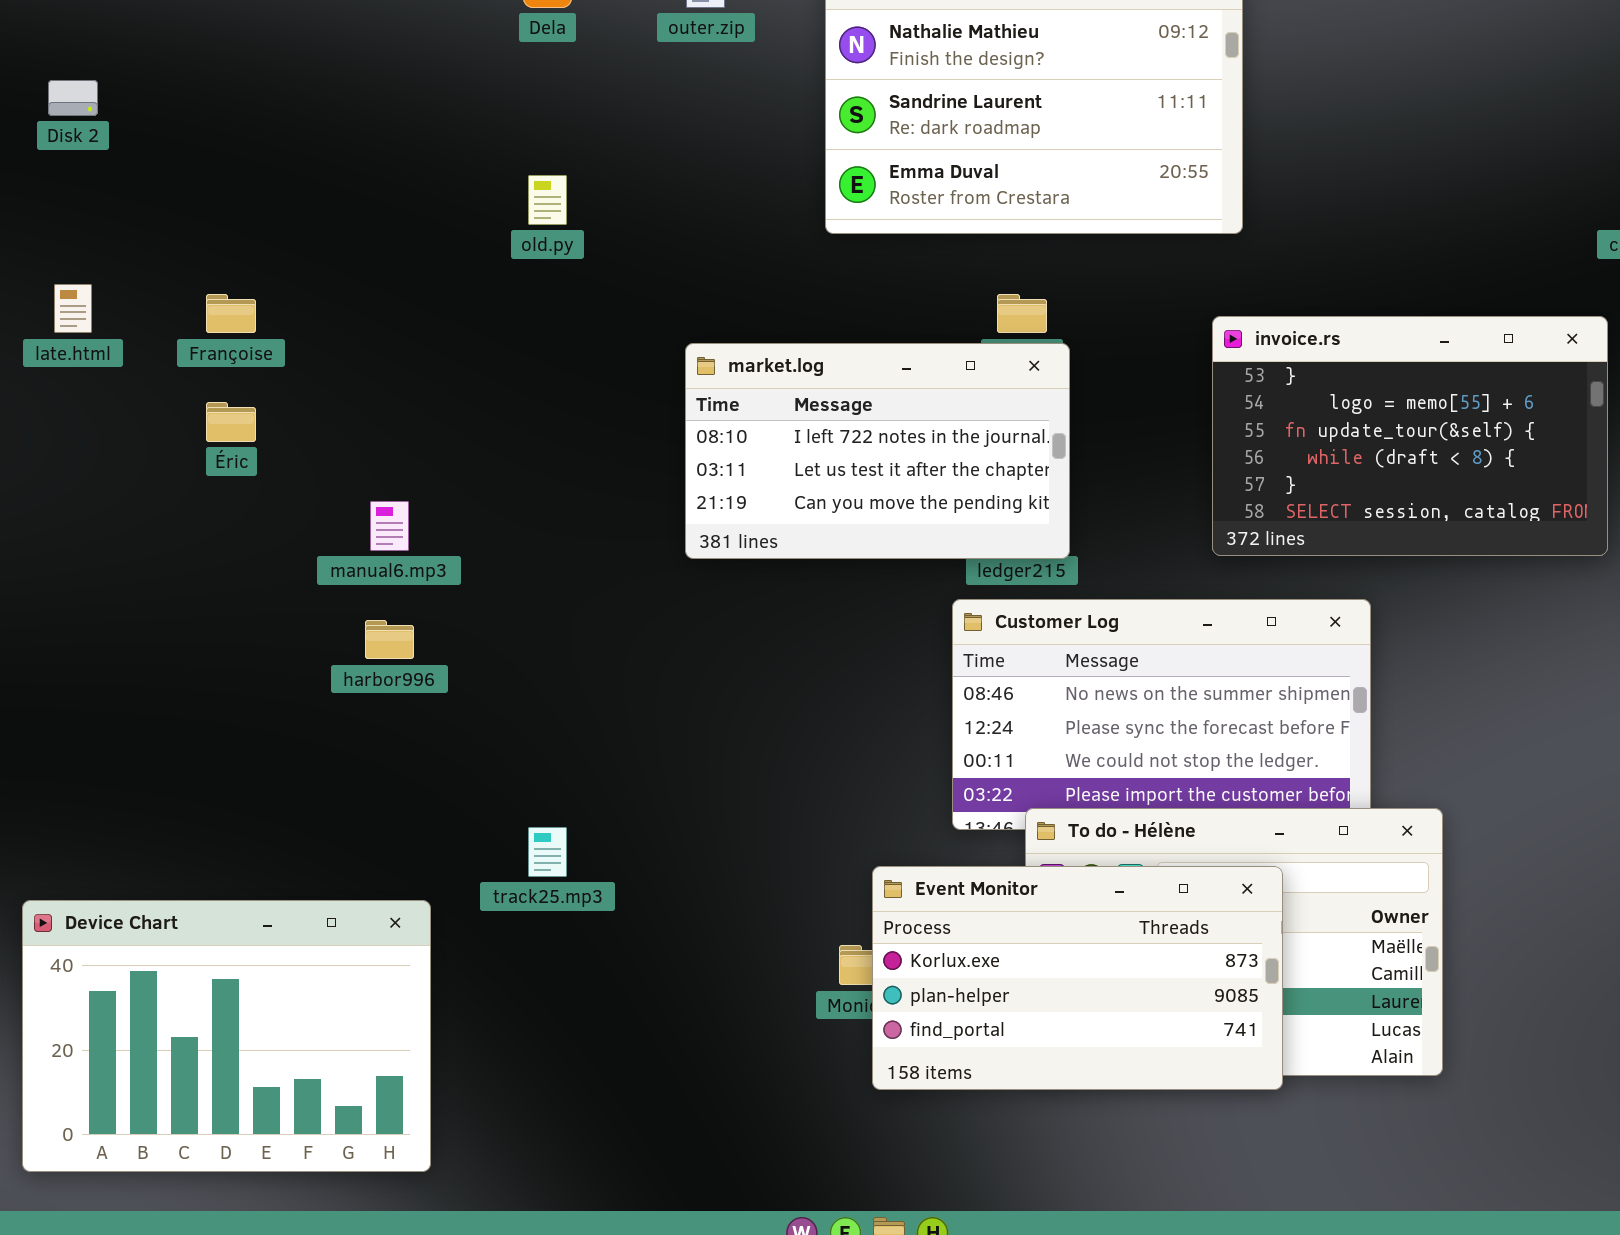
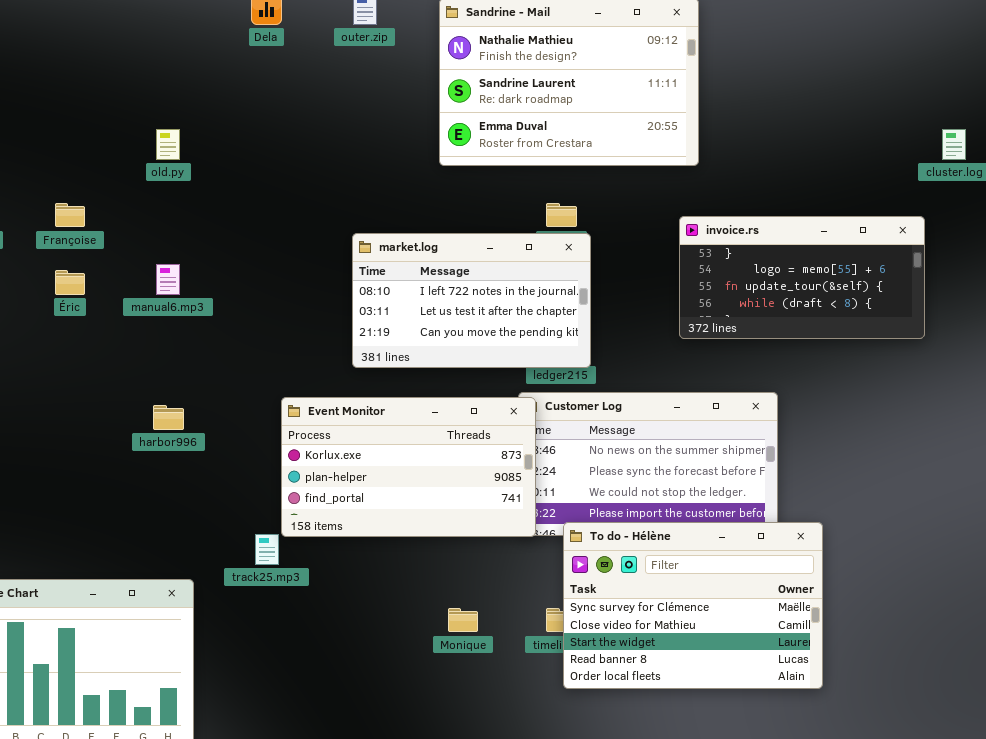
old.py: [528,175,567,225] -> [156,129,180,160], moved
invoice.rs: [1212,316,1608,556] -> [679,216,925,339], resized
manual6.mp3: [370,501,409,551] -> [156,264,180,295], moved
Event Monitor: [872,866,1283,1090] -> [281,397,536,537], moved

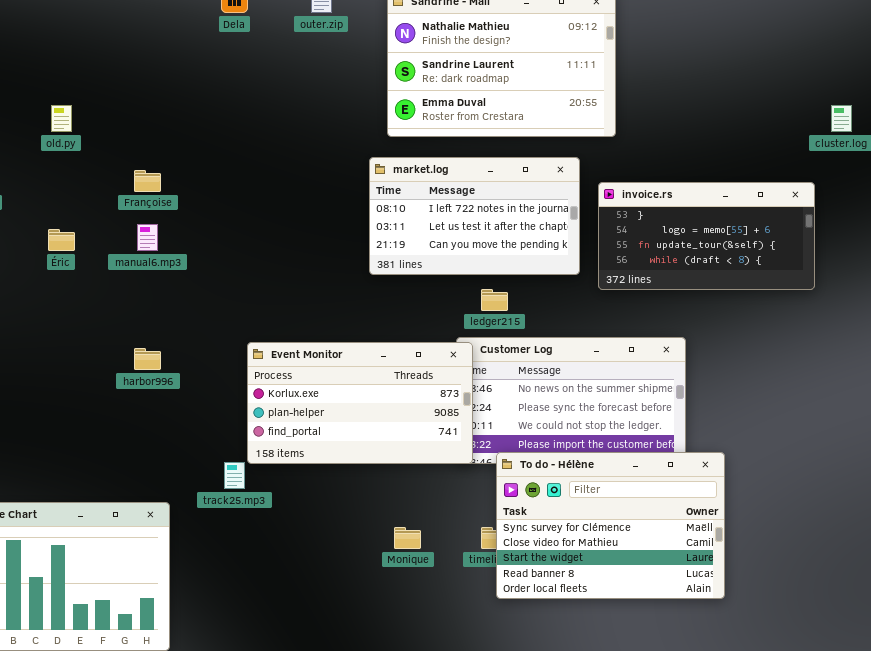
old.py: [156,129,180,160] -> [51,105,72,132], moved
Françoise: [55,203,85,227] -> [134,170,161,192], moved
market.log: [352,233,591,368] -> [369,157,580,275], moved

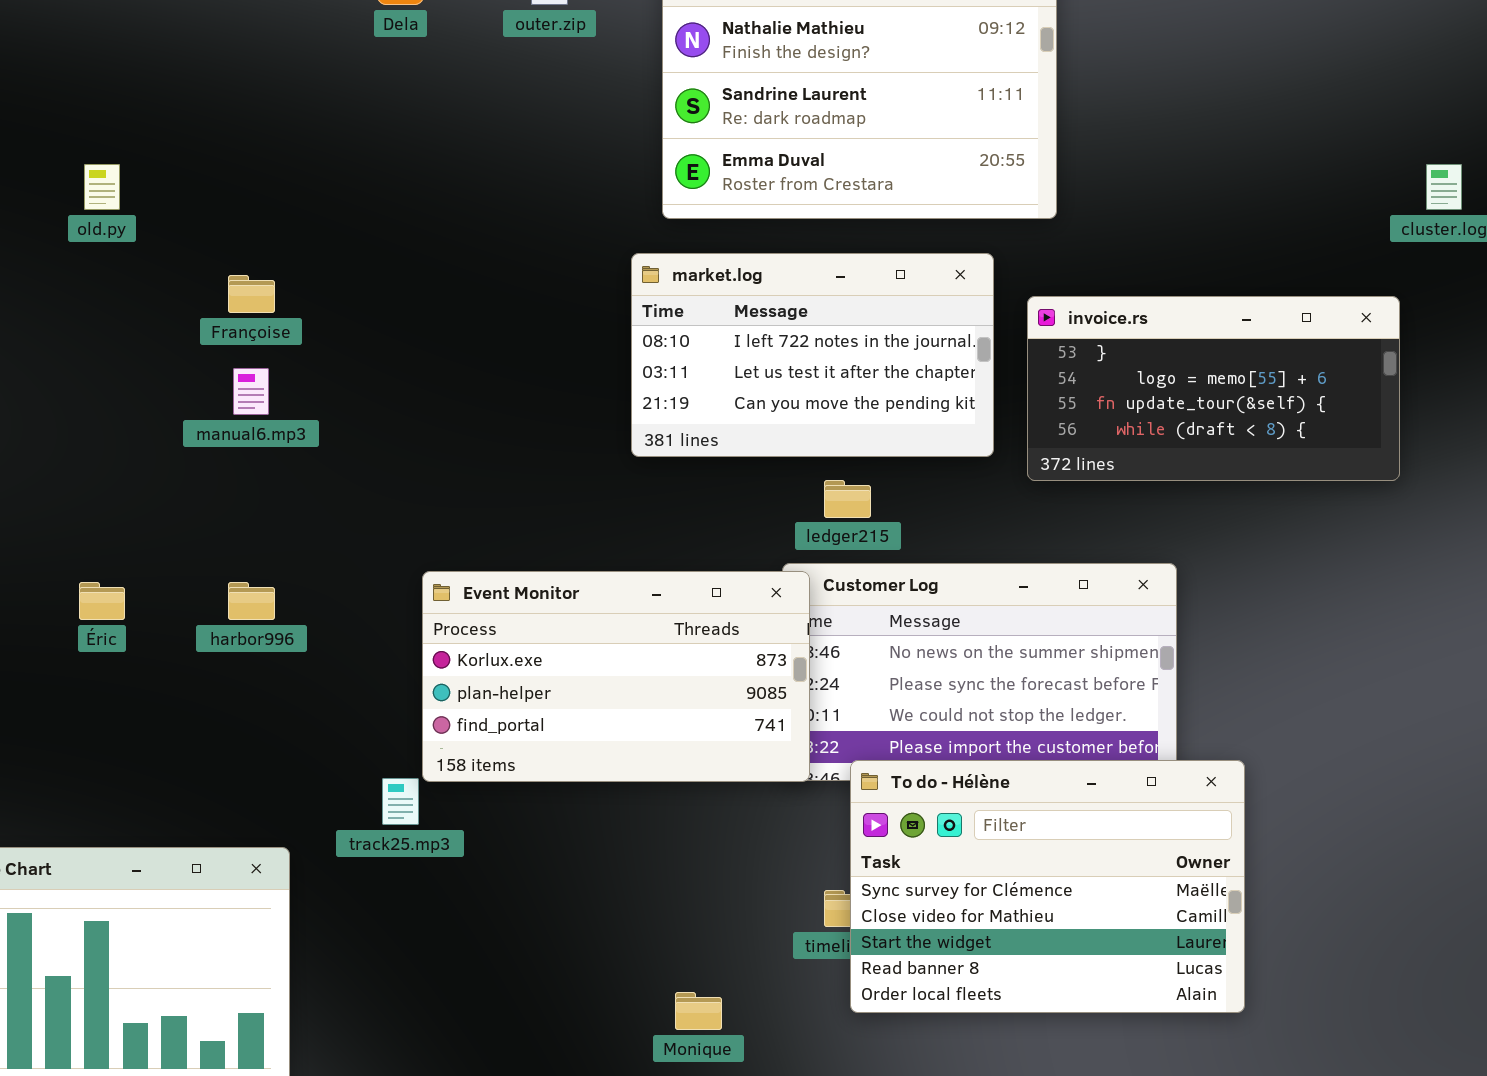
Éric: [48,229,75,251] -> [79,582,125,620], moved
Monique: [394,527,421,549] -> [675,992,722,1030], moved

